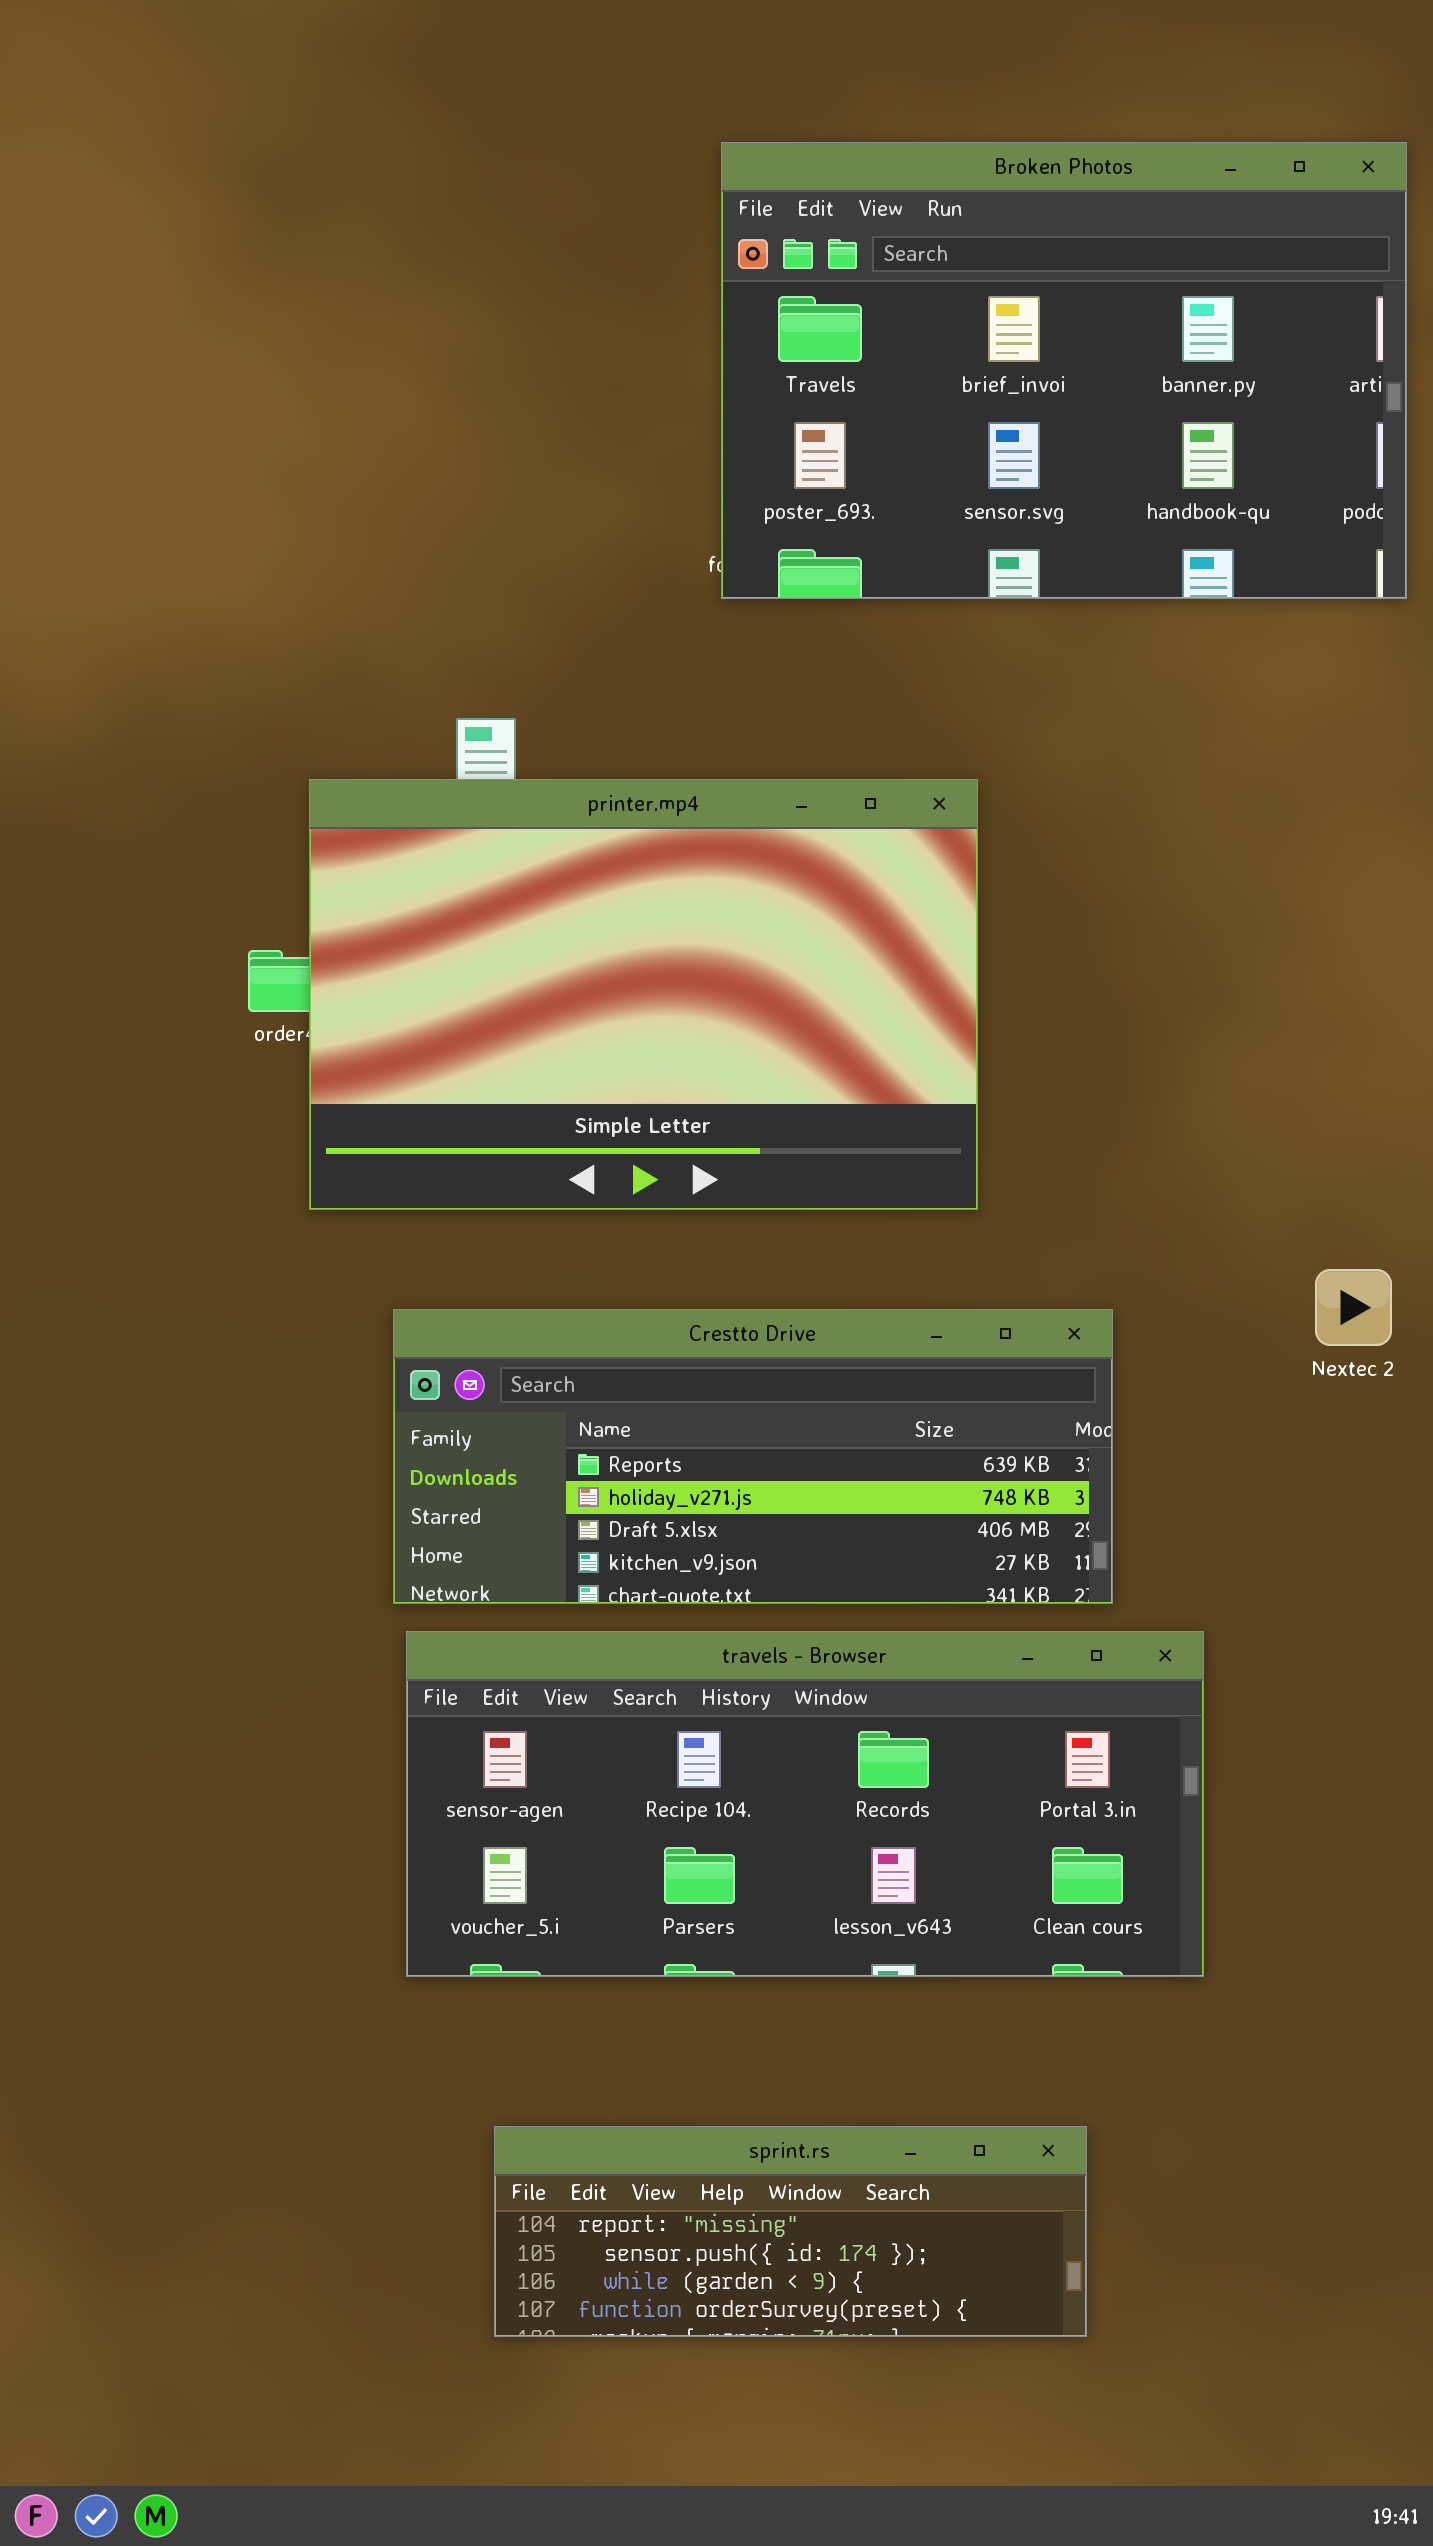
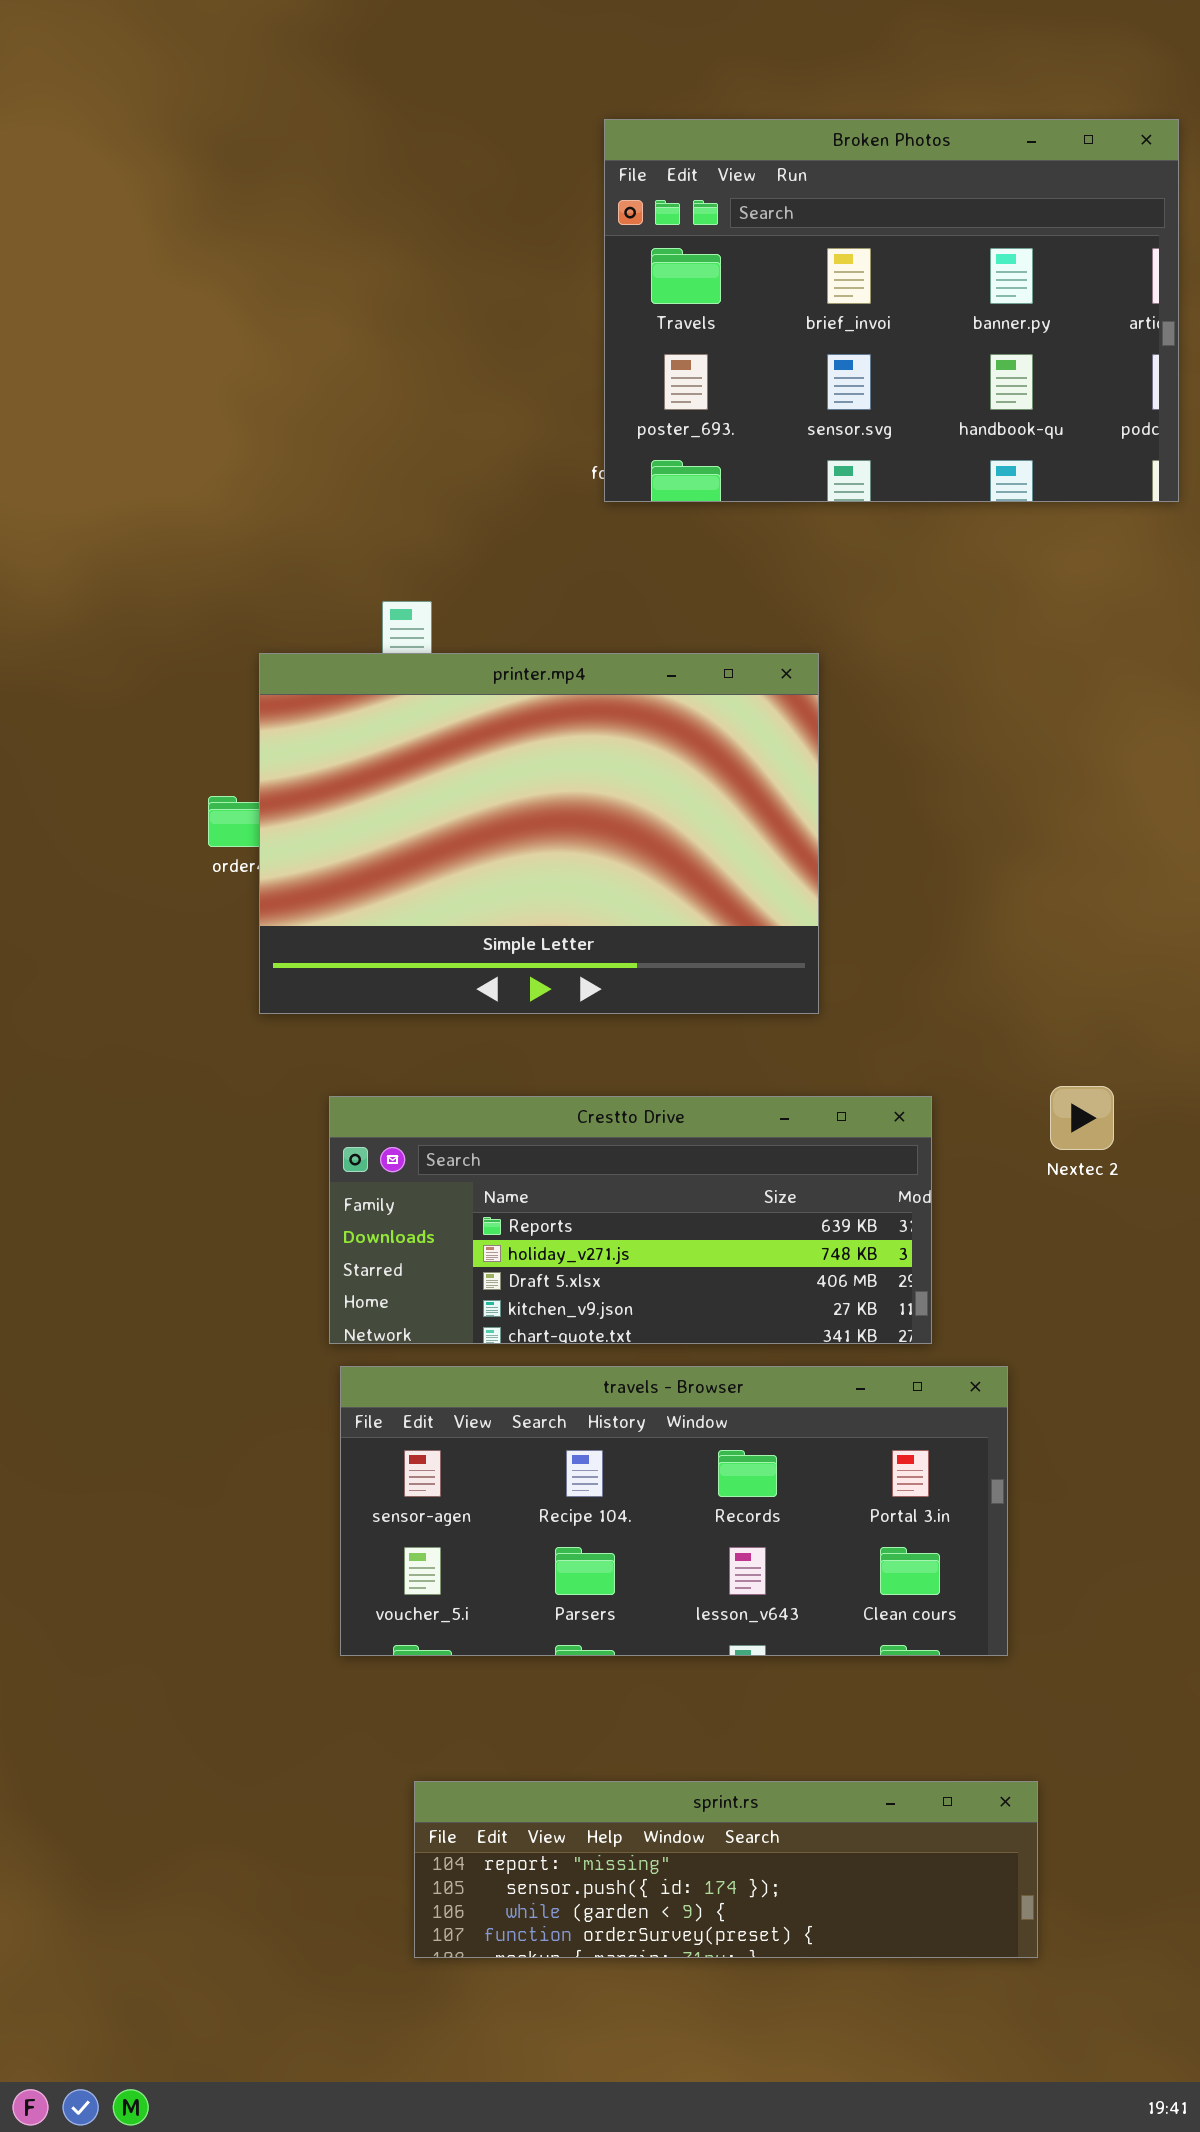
Nextec 2: [1315,1269,1392,1346] -> [1050,1086,1114,1150], moved
sprint.rs: [494,2126,1087,2337] -> [414,1781,1038,1958], resized

